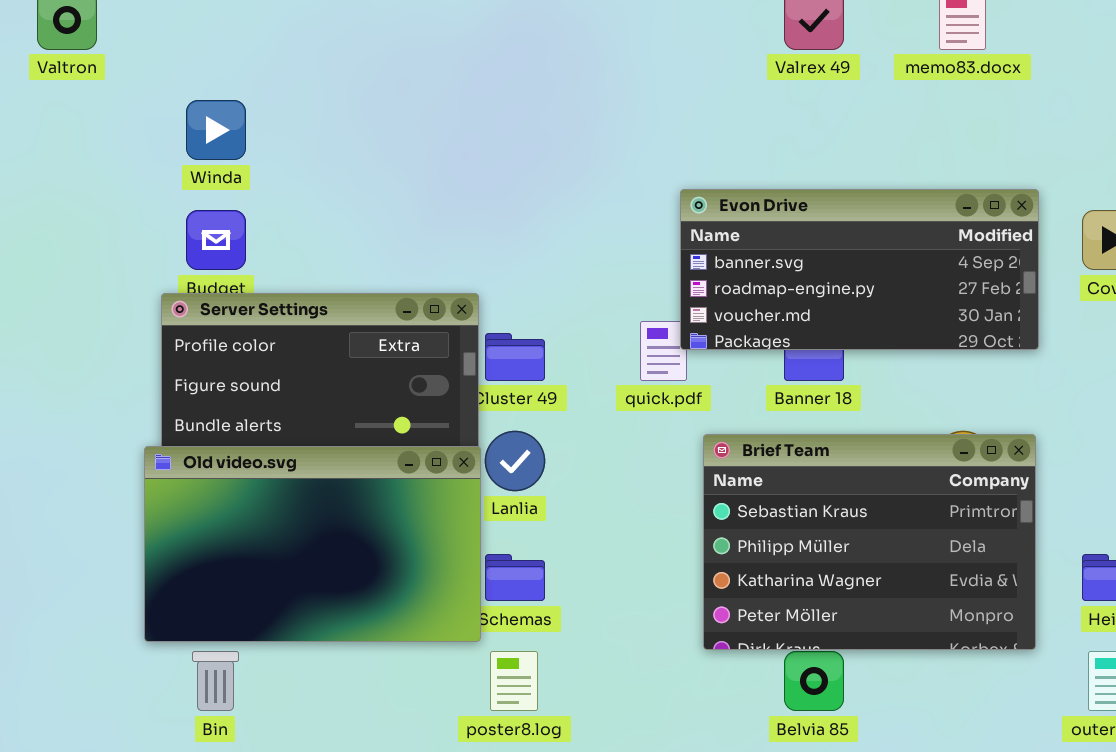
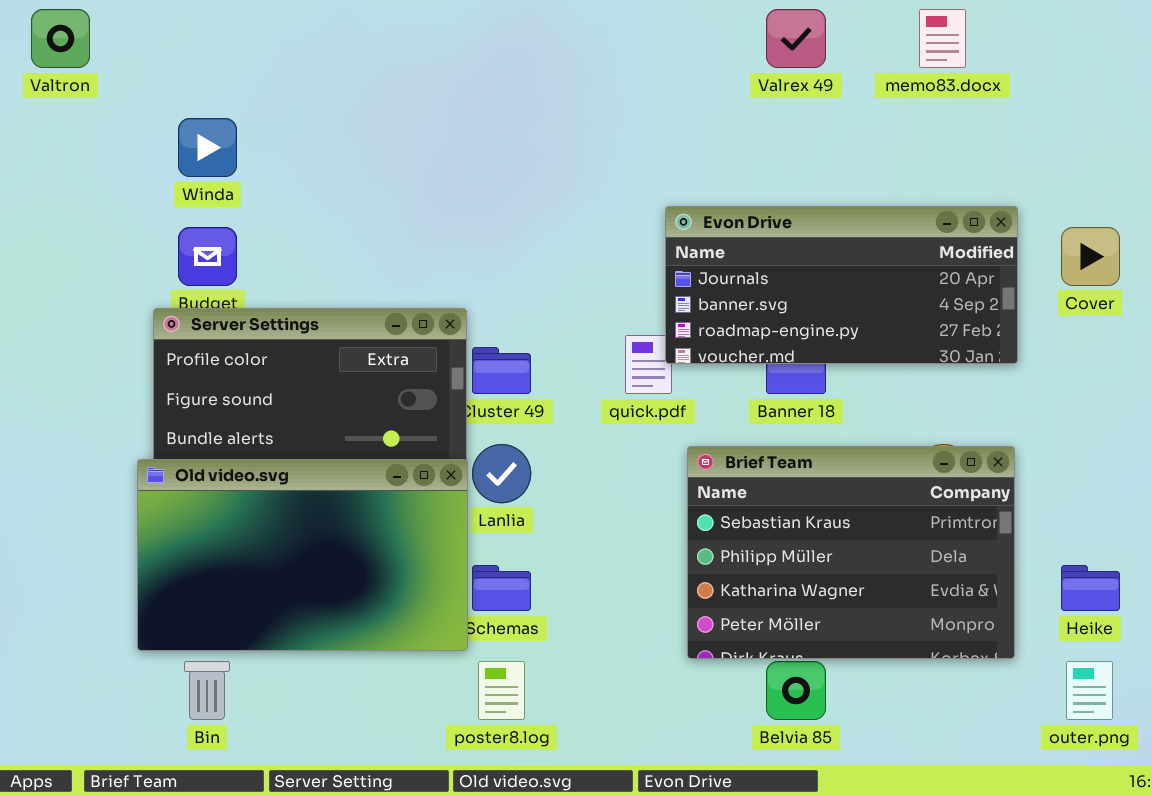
Evon Drive: [680,189,1039,350] -> [665,206,1018,364], scrolled up 1 row

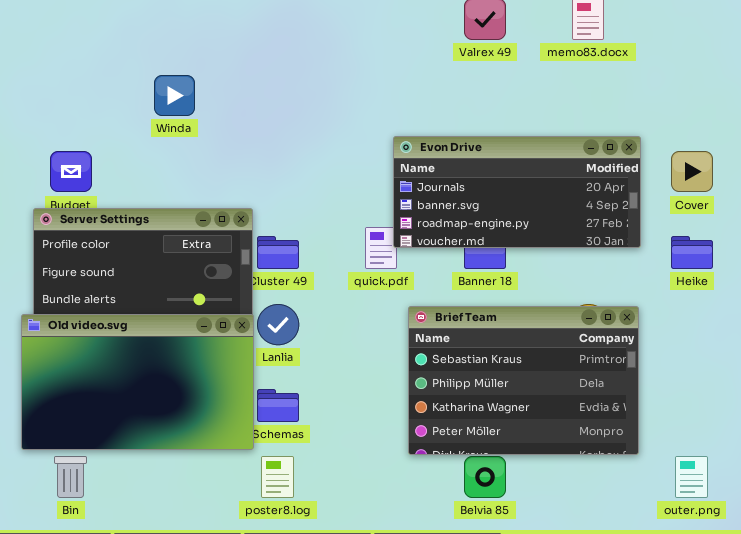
Winda: [178,118,237,177] -> [154,75,195,116], moved
Heike: [1061,565,1120,611] -> [671,236,713,269], moved

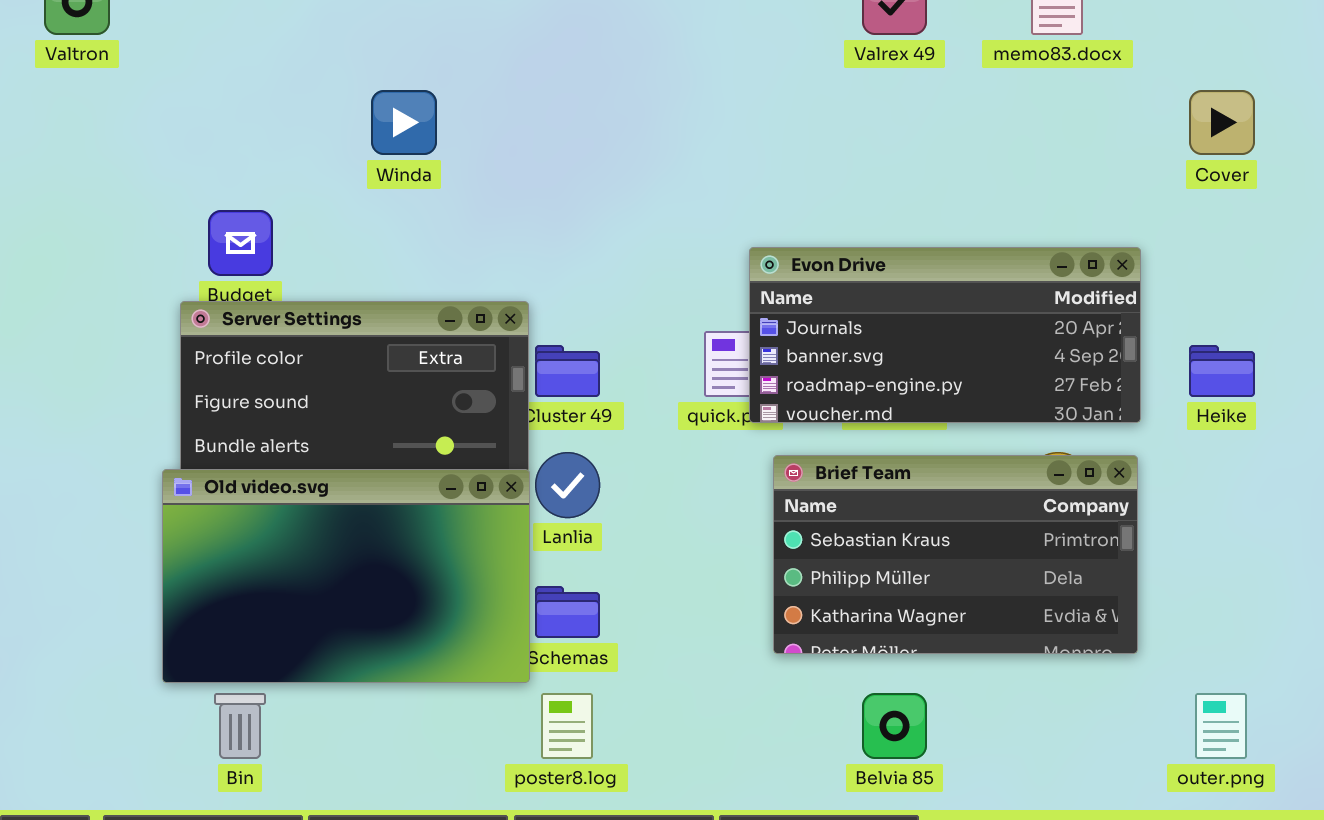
Evon Drive: [393,136,641,248] -> [749,247,1141,423], moved
Cover: [671,151,713,192] -> [1189,90,1255,155], moved
Brief Team: [408,306,639,455] -> [773,455,1138,654], resized

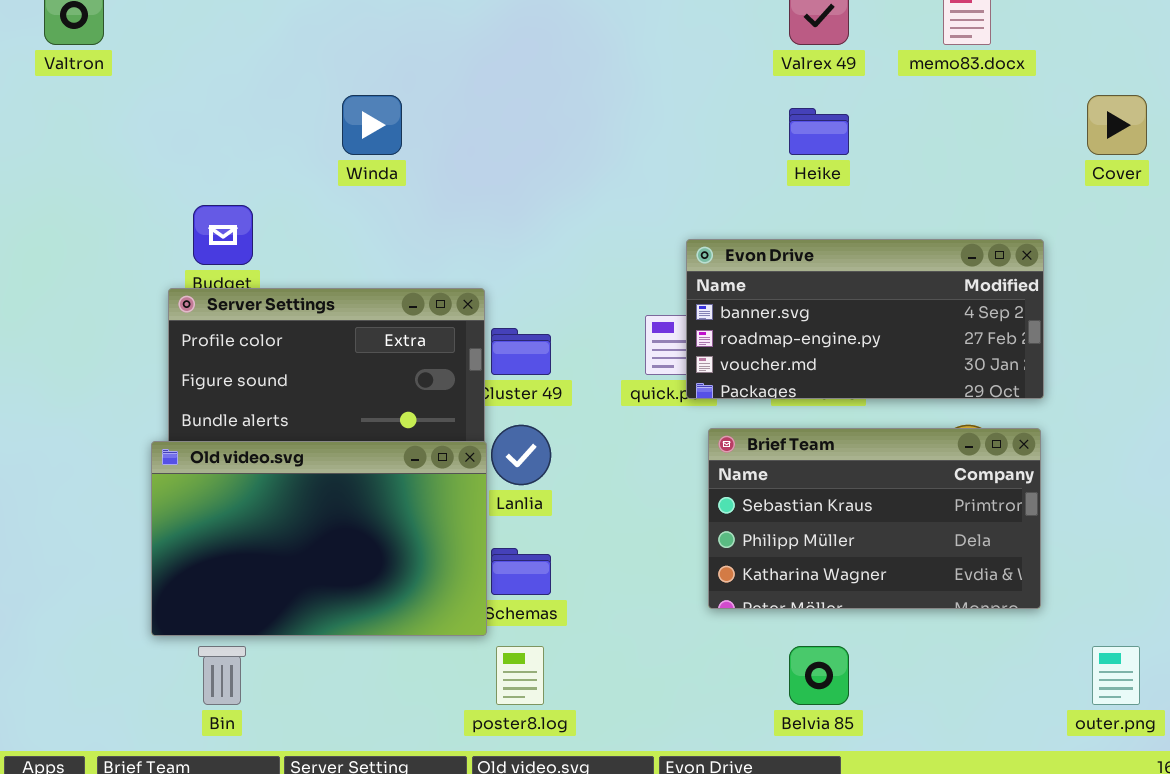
Evon Drive: [749,247,1141,423] -> [686,239,1044,399], scrolled down 1 row
Heike: [1189,345,1255,397] -> [789,108,849,155], moved

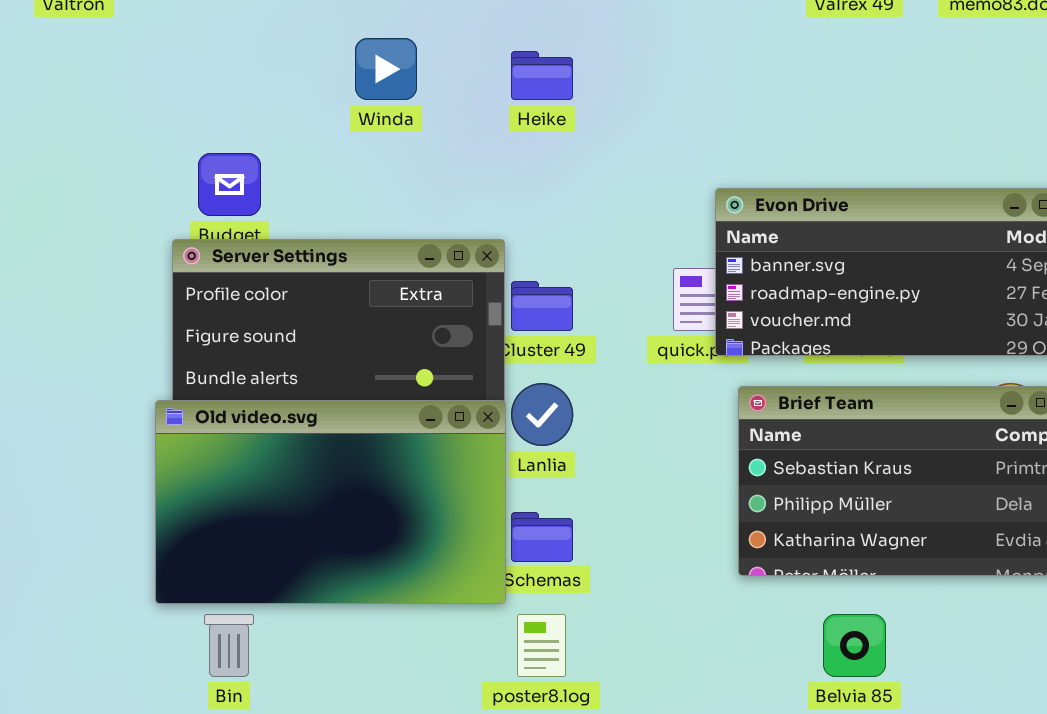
Heike: [789,108,849,155] -> [511,51,573,100], moved

